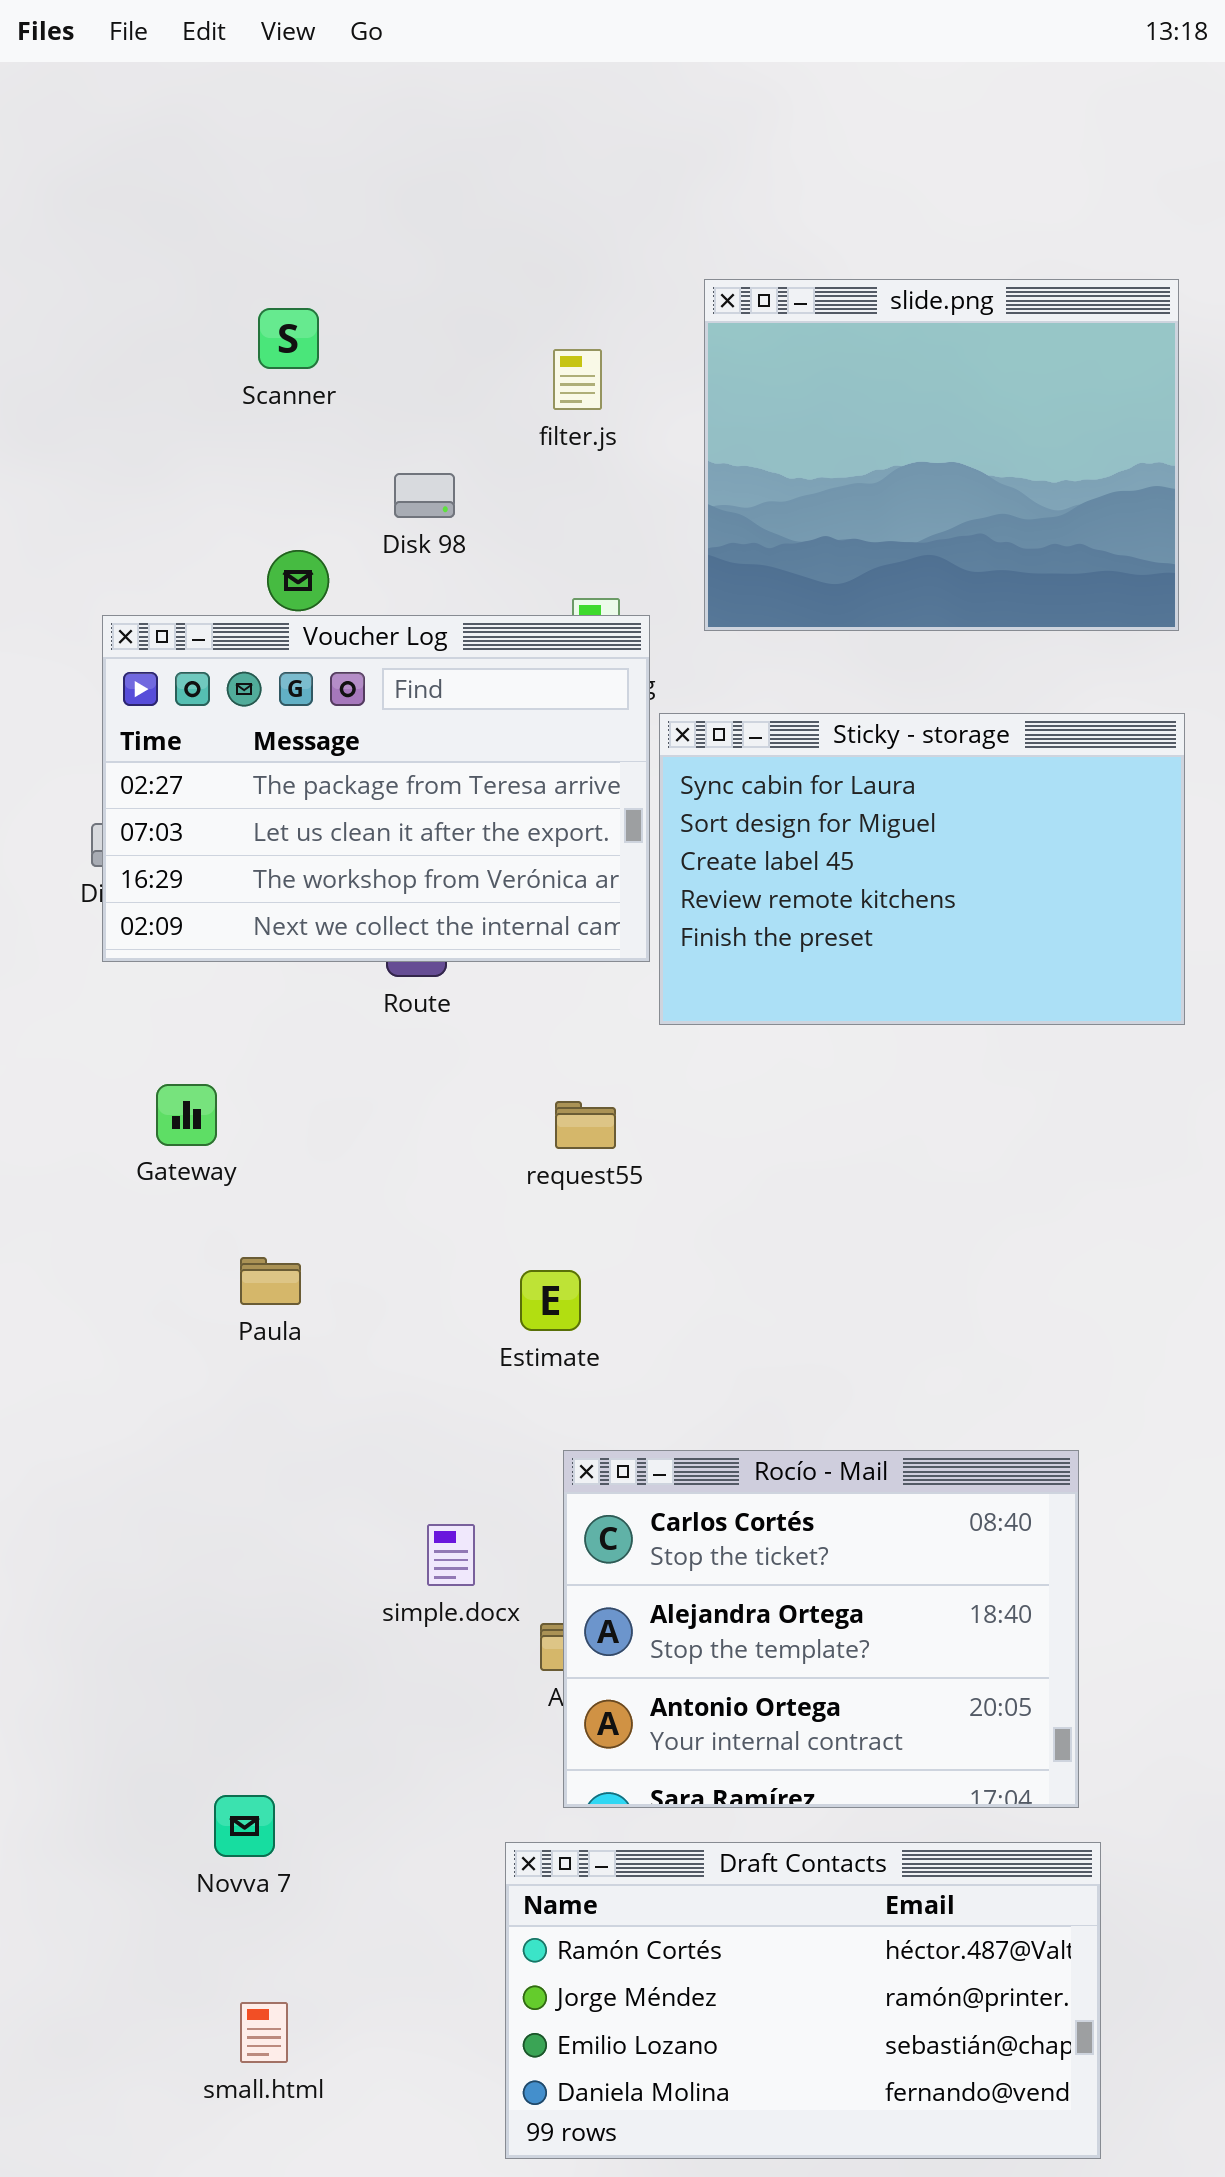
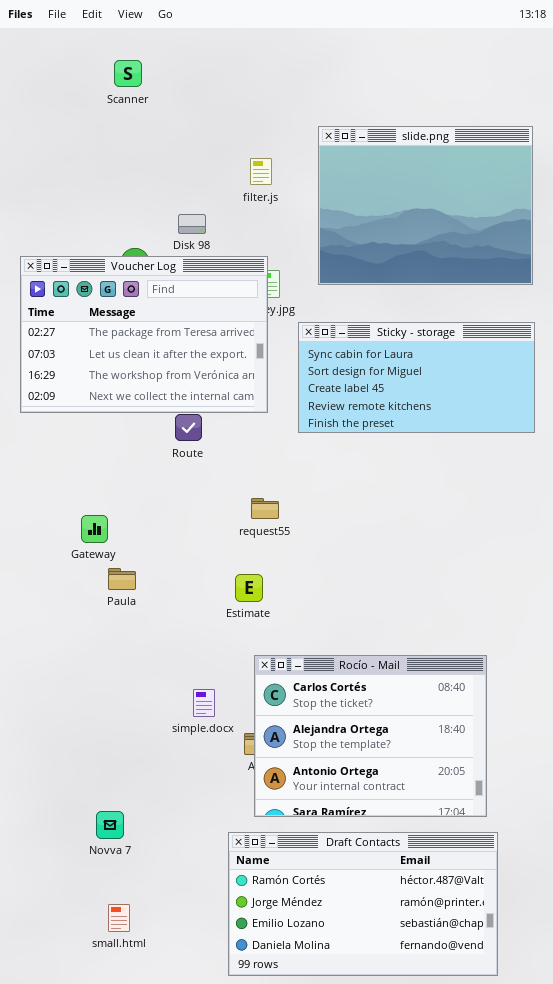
Scanner: [258,308,319,369] -> [114,60,142,87], moved
Voucher Log: [102,615,650,962] -> [20,256,268,413], moved
Sticky - storage: [659,713,1185,1025] -> [298,322,535,433], resized
Gateway: [156,1084,217,1146] -> [81,515,108,543], moved

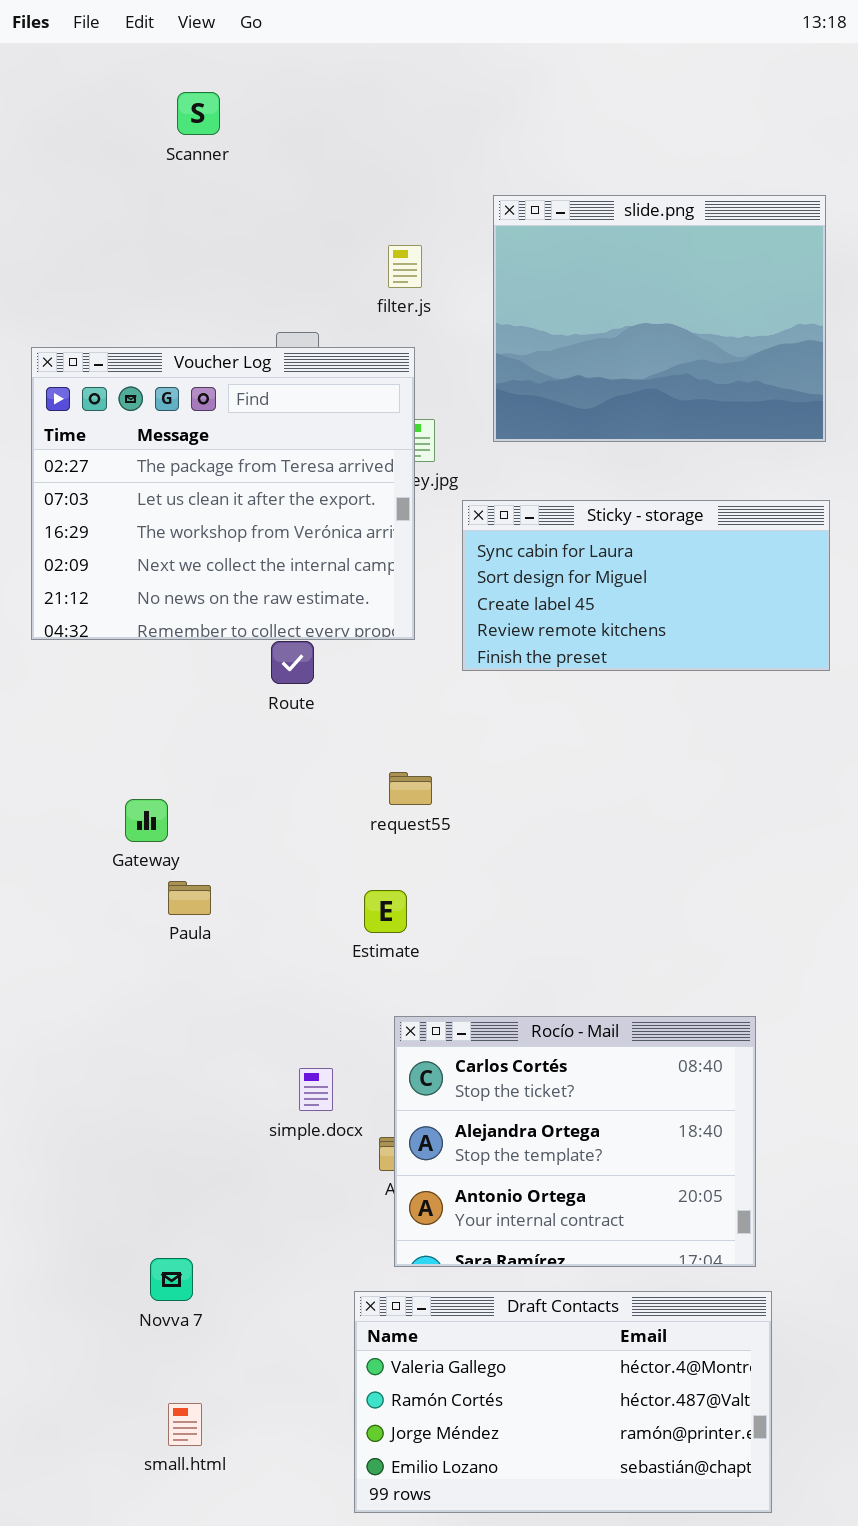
Voucher Log: [20,256,268,413] -> [31,347,415,640], resized
Draft Contacts: [228,832,498,976] -> [354,1291,772,1513], scrolled up 1 row

